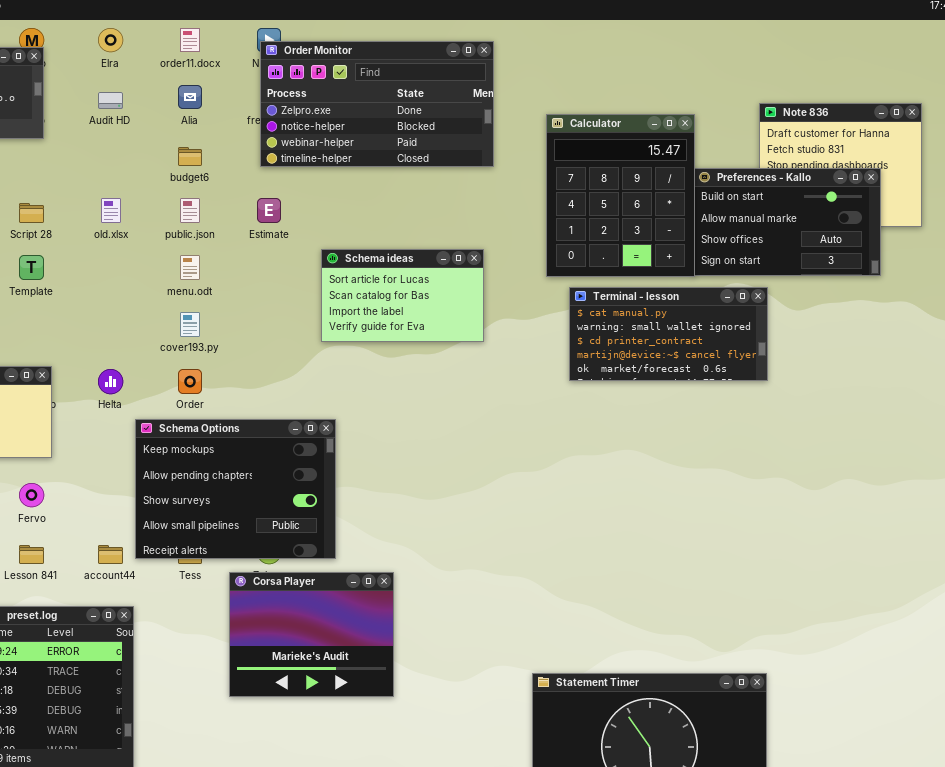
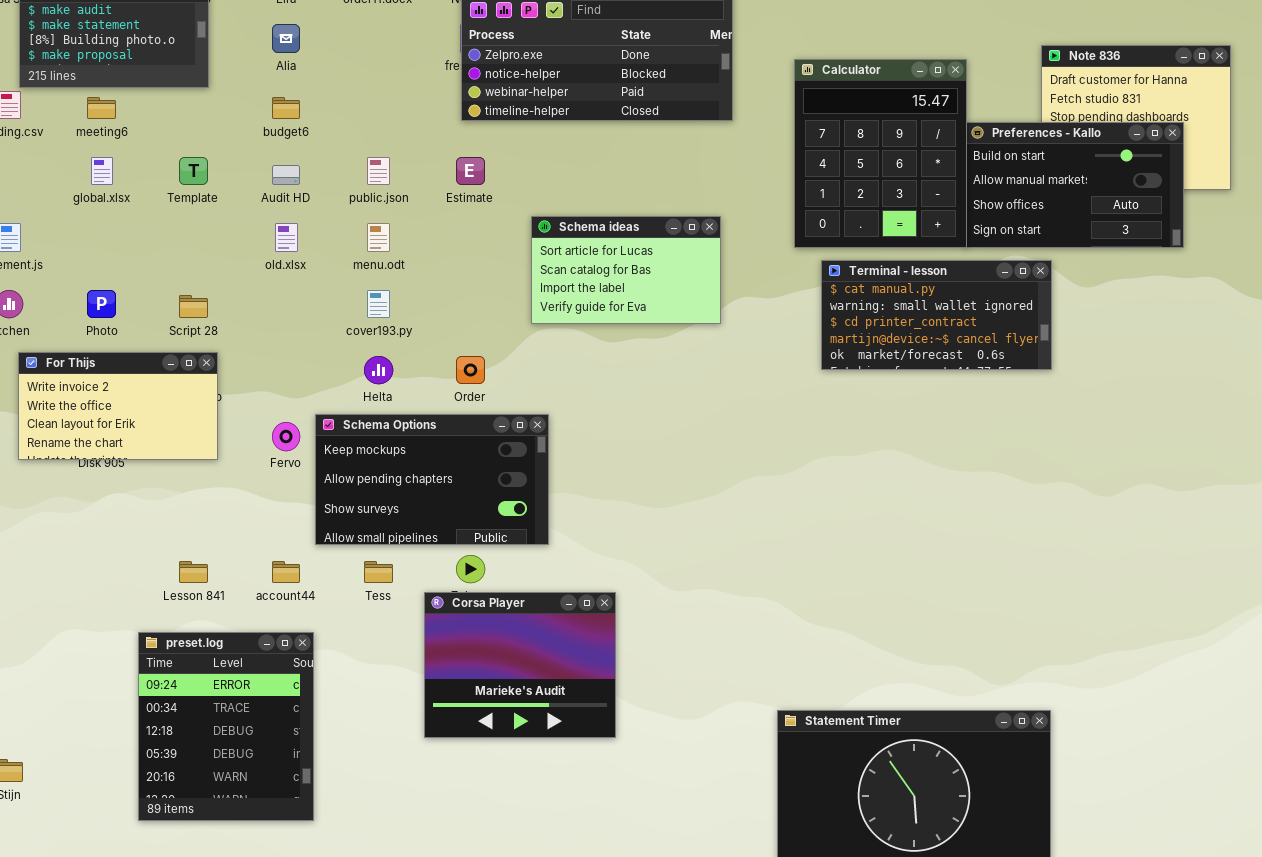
Alia: [178,85,202,109] -> [272,24,300,53], moved
Audit HD: [98,92,123,109] -> [272,165,300,185], moved
budget6: [178,147,202,166] -> [272,97,300,119], moved
old.xlsx: [101,198,121,223] -> [275,223,298,252], moved
Script 28: [19,203,44,223] -> [179,295,208,318], moved
Template: [19,255,44,280] -> [179,157,208,185], moved
Helta: [98,369,123,394] -> [364,356,393,384], moved
Order: [178,369,202,394] -> [456,356,485,384], moved
Schema Options: [135,419,336,559] -> [315,414,549,545], resized
Fervo: [19,483,44,507] -> [272,422,300,451], moved

